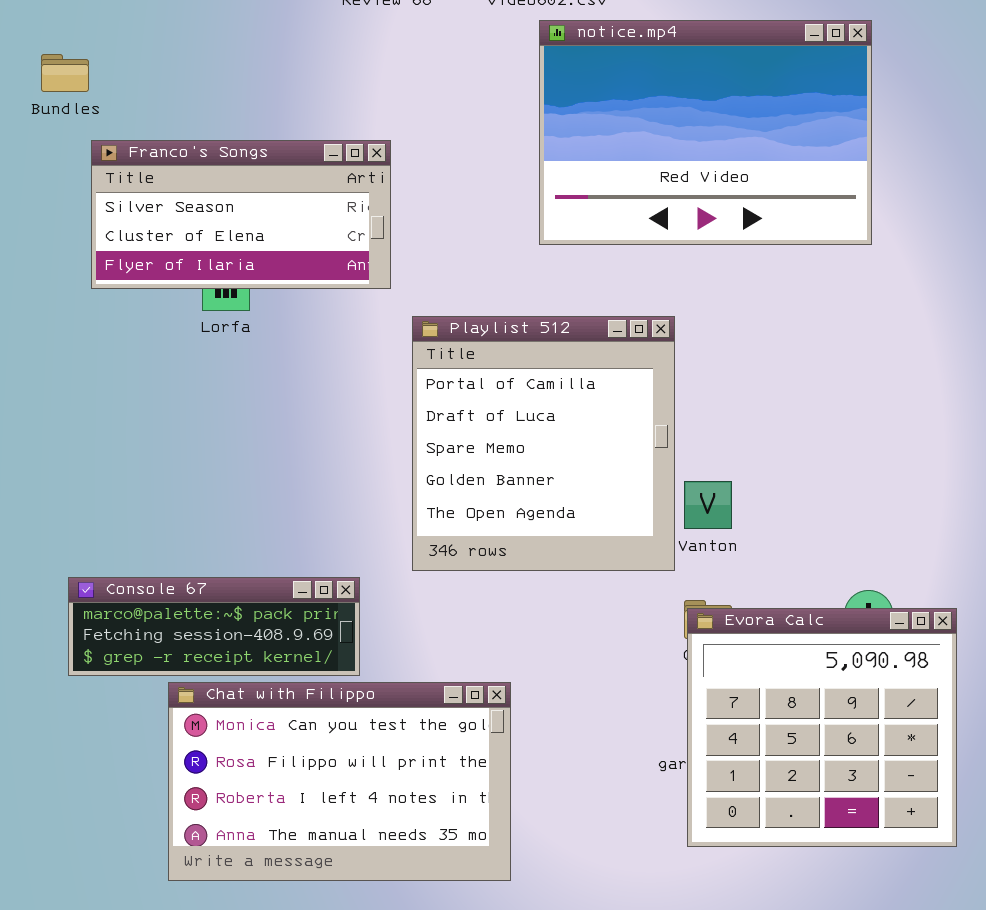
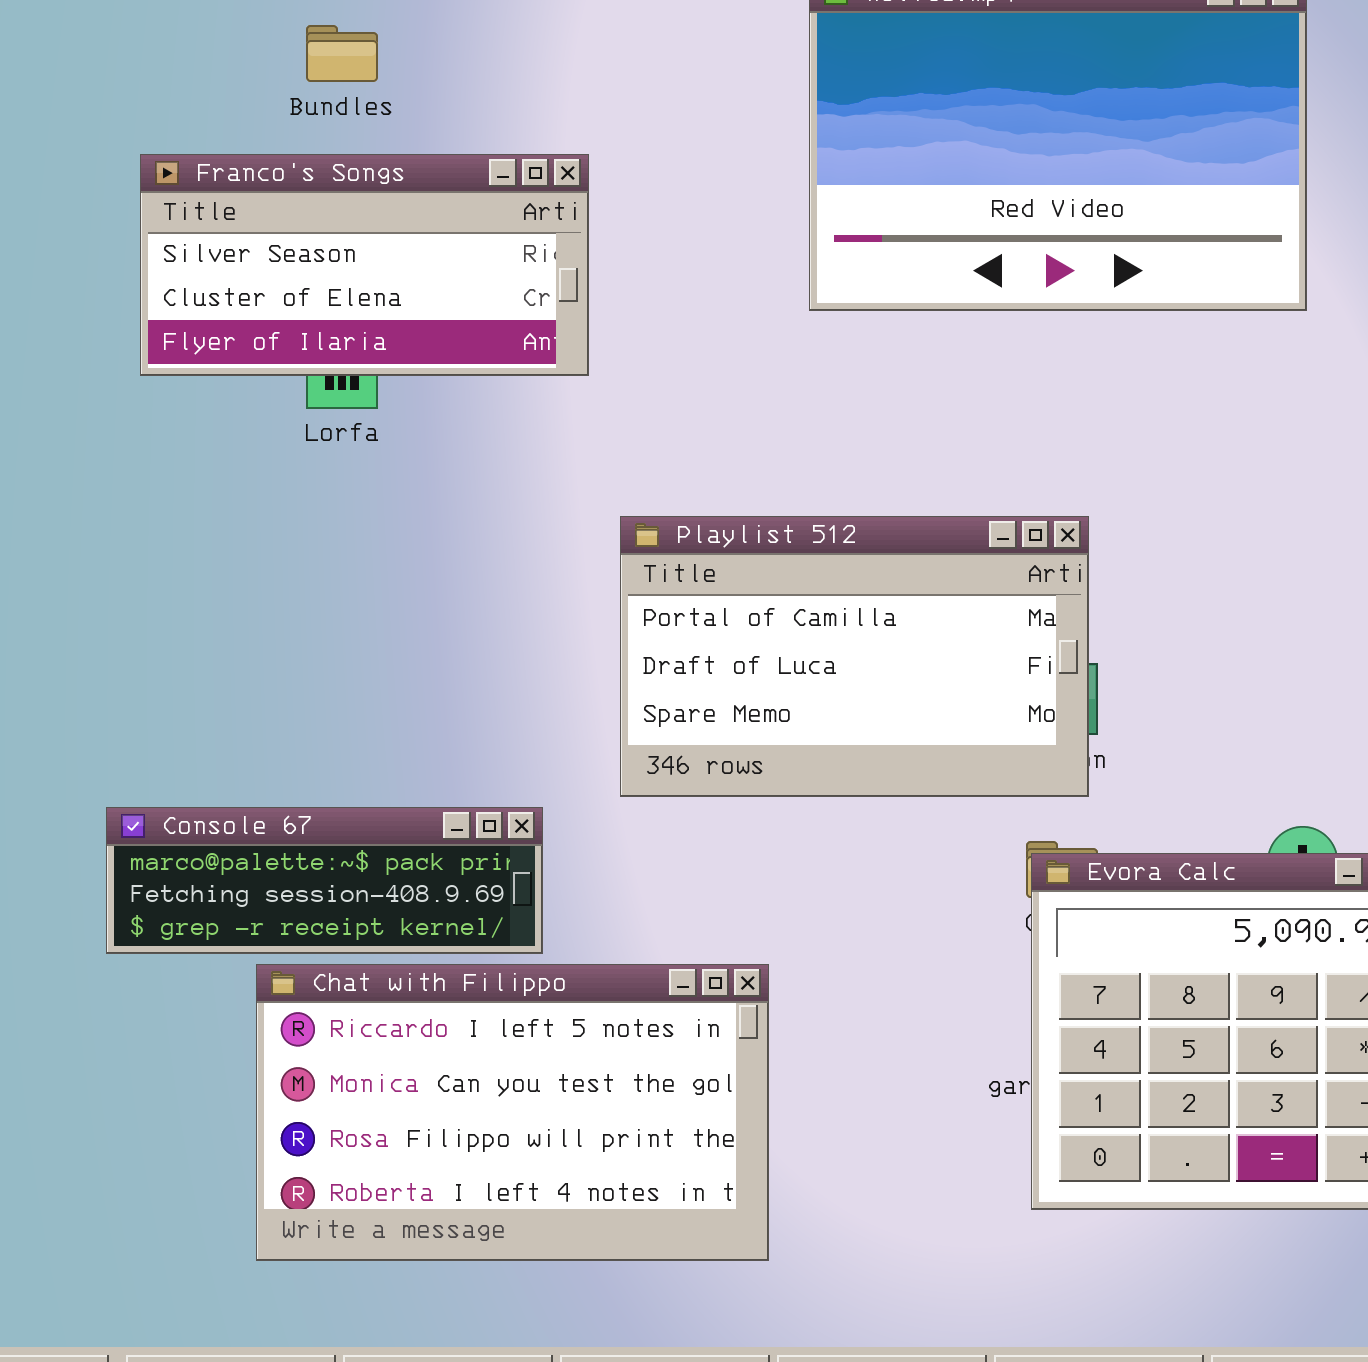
Bundles: [41,54,89,92] -> [306,25,378,82], moved
Playlist 512: [412,316,675,571] -> [620,516,1089,797], resized
Chat with Filippo: [168,682,511,881] -> [256,964,769,1261], scrolled up 1 row

